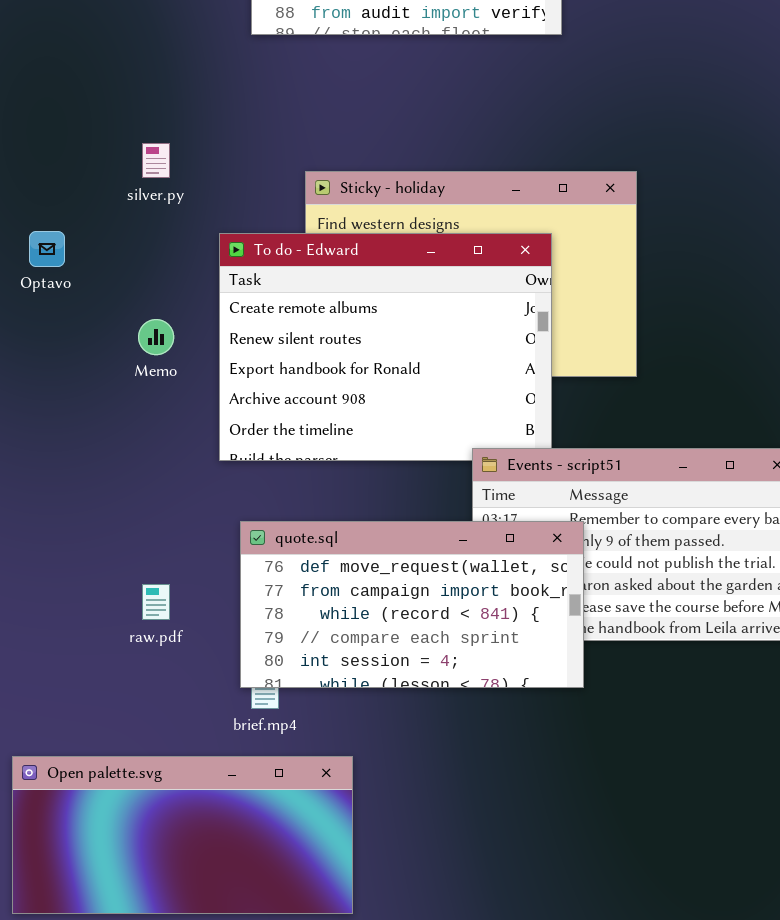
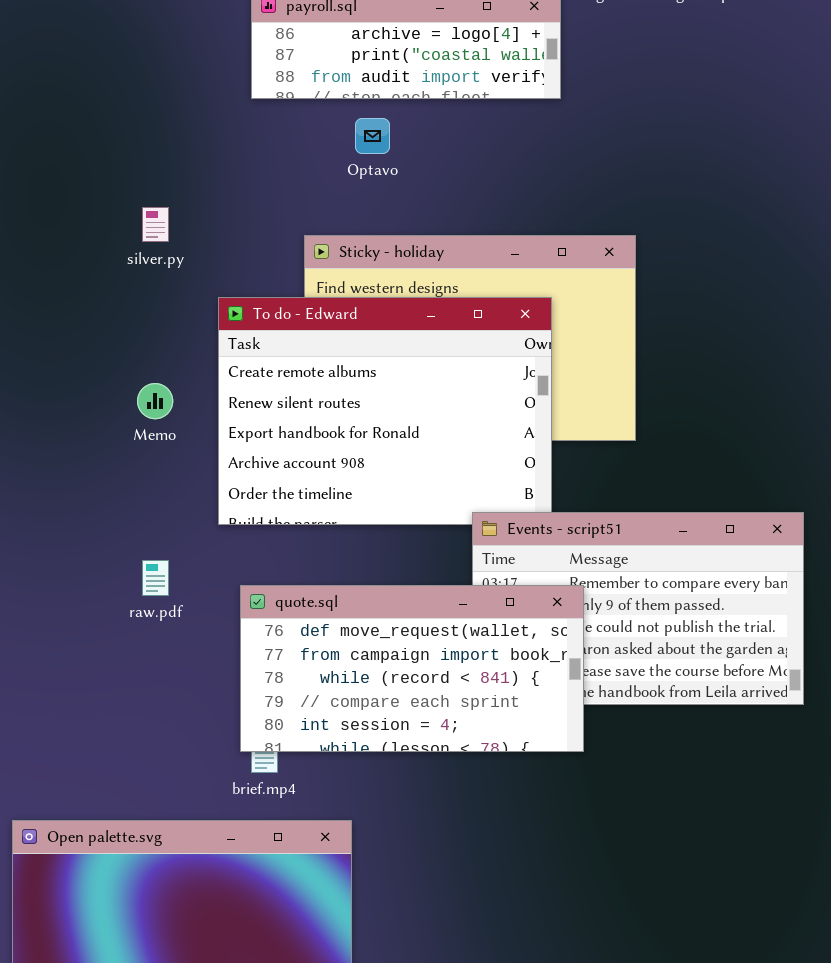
Optavo: [29,231,65,267] -> [355,118,390,154], moved
raw.pdf: [142,584,170,620] -> [142,560,169,596], moved

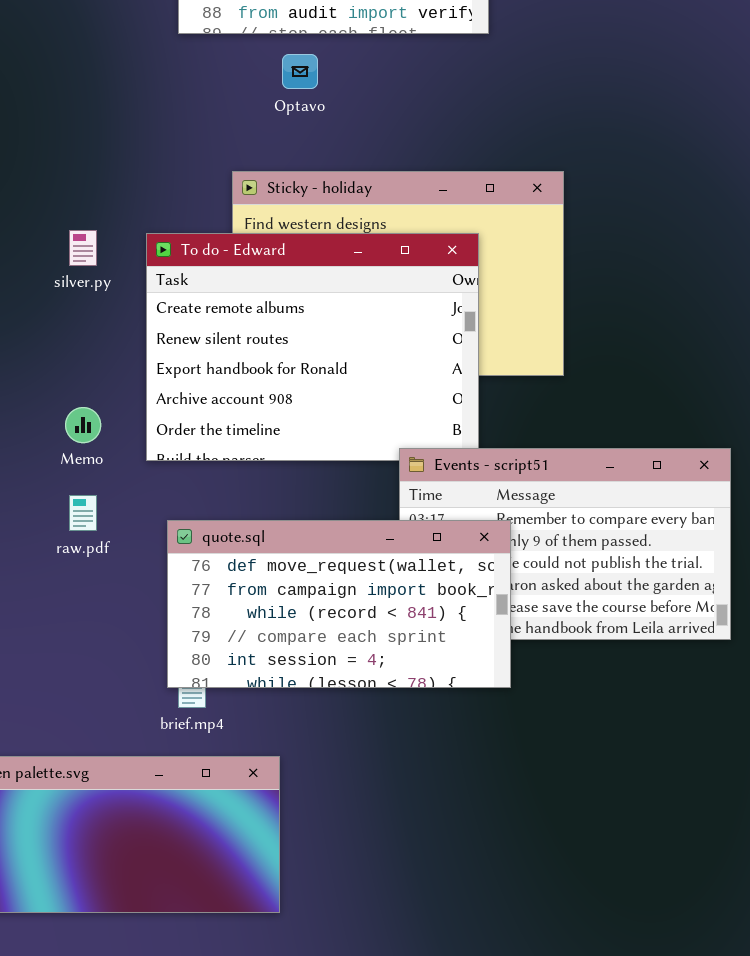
silver.py: [142,207,169,242] -> [69,230,97,266], moved
Memo: [137,383,173,419] -> [65,407,101,443], moved

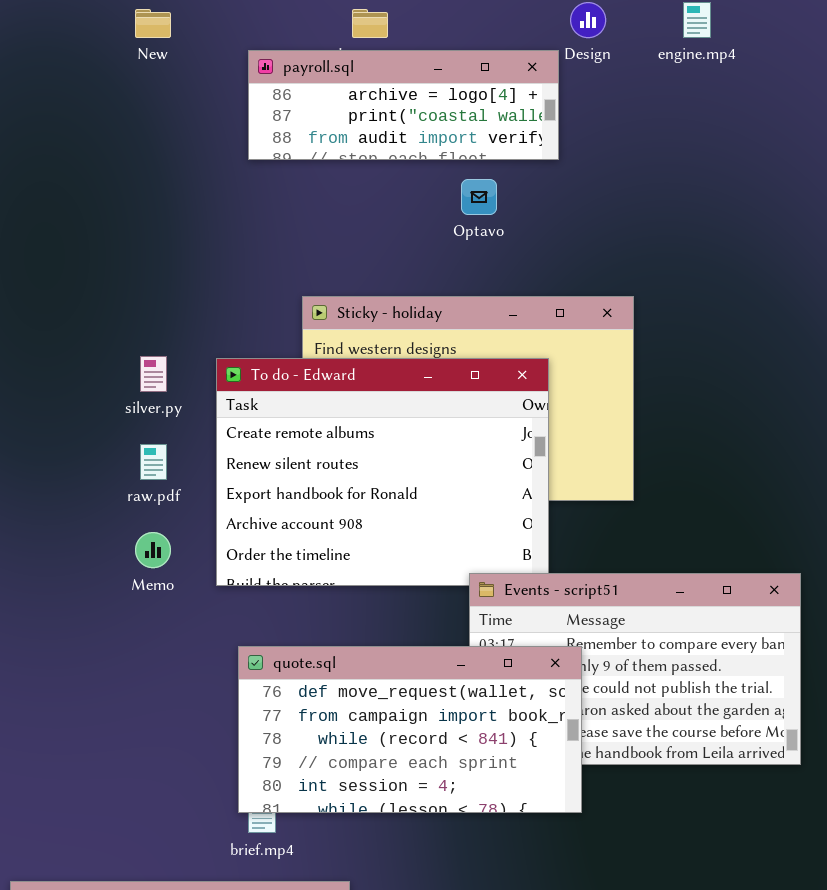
Optavo: [282,54,318,89] -> [461,179,497,215], moved
raw.pdf: [69,495,97,531] -> [140,444,167,480], moved

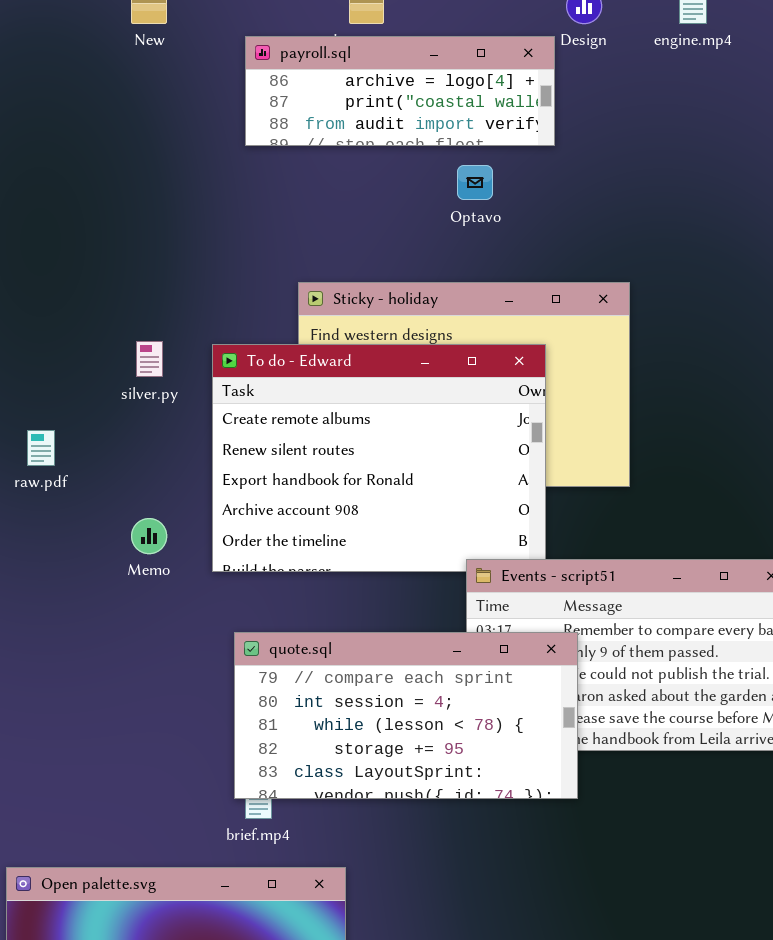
raw.pdf: [140,444,167,480] -> [27,430,55,466], moved
quote.sql: [238,646,582,813] -> [234,632,578,799], scrolled down 3 rows

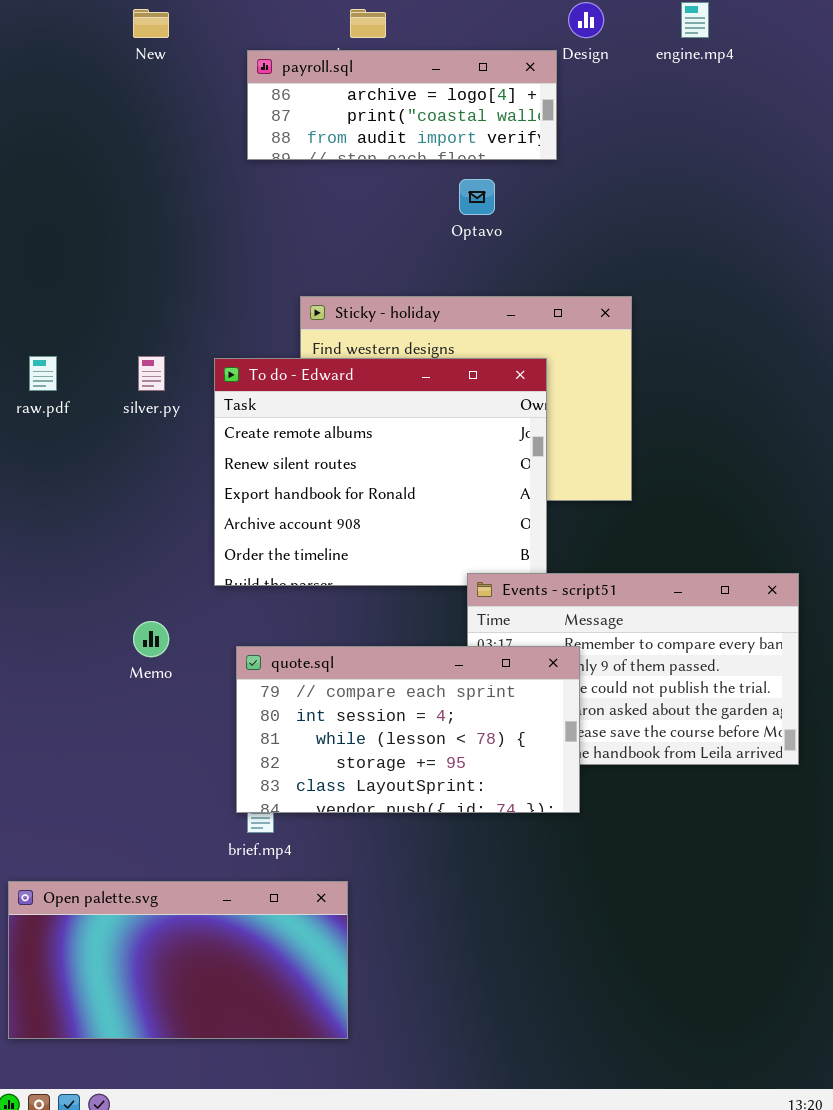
raw.pdf: [27,430,55,466] -> [29,356,57,391], moved
Memo: [131,518,167,554] -> [133,621,169,657], moved

